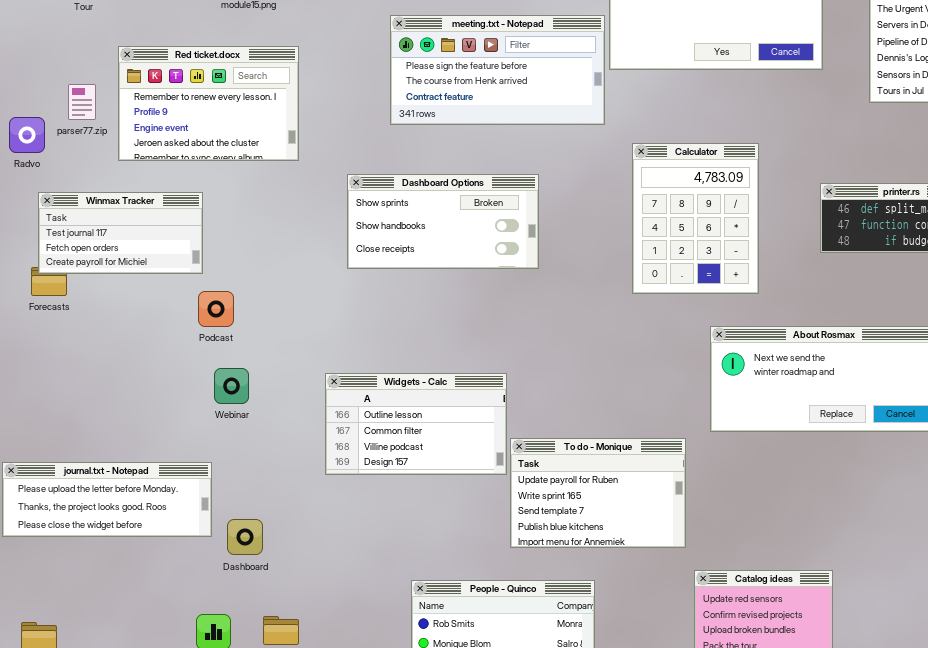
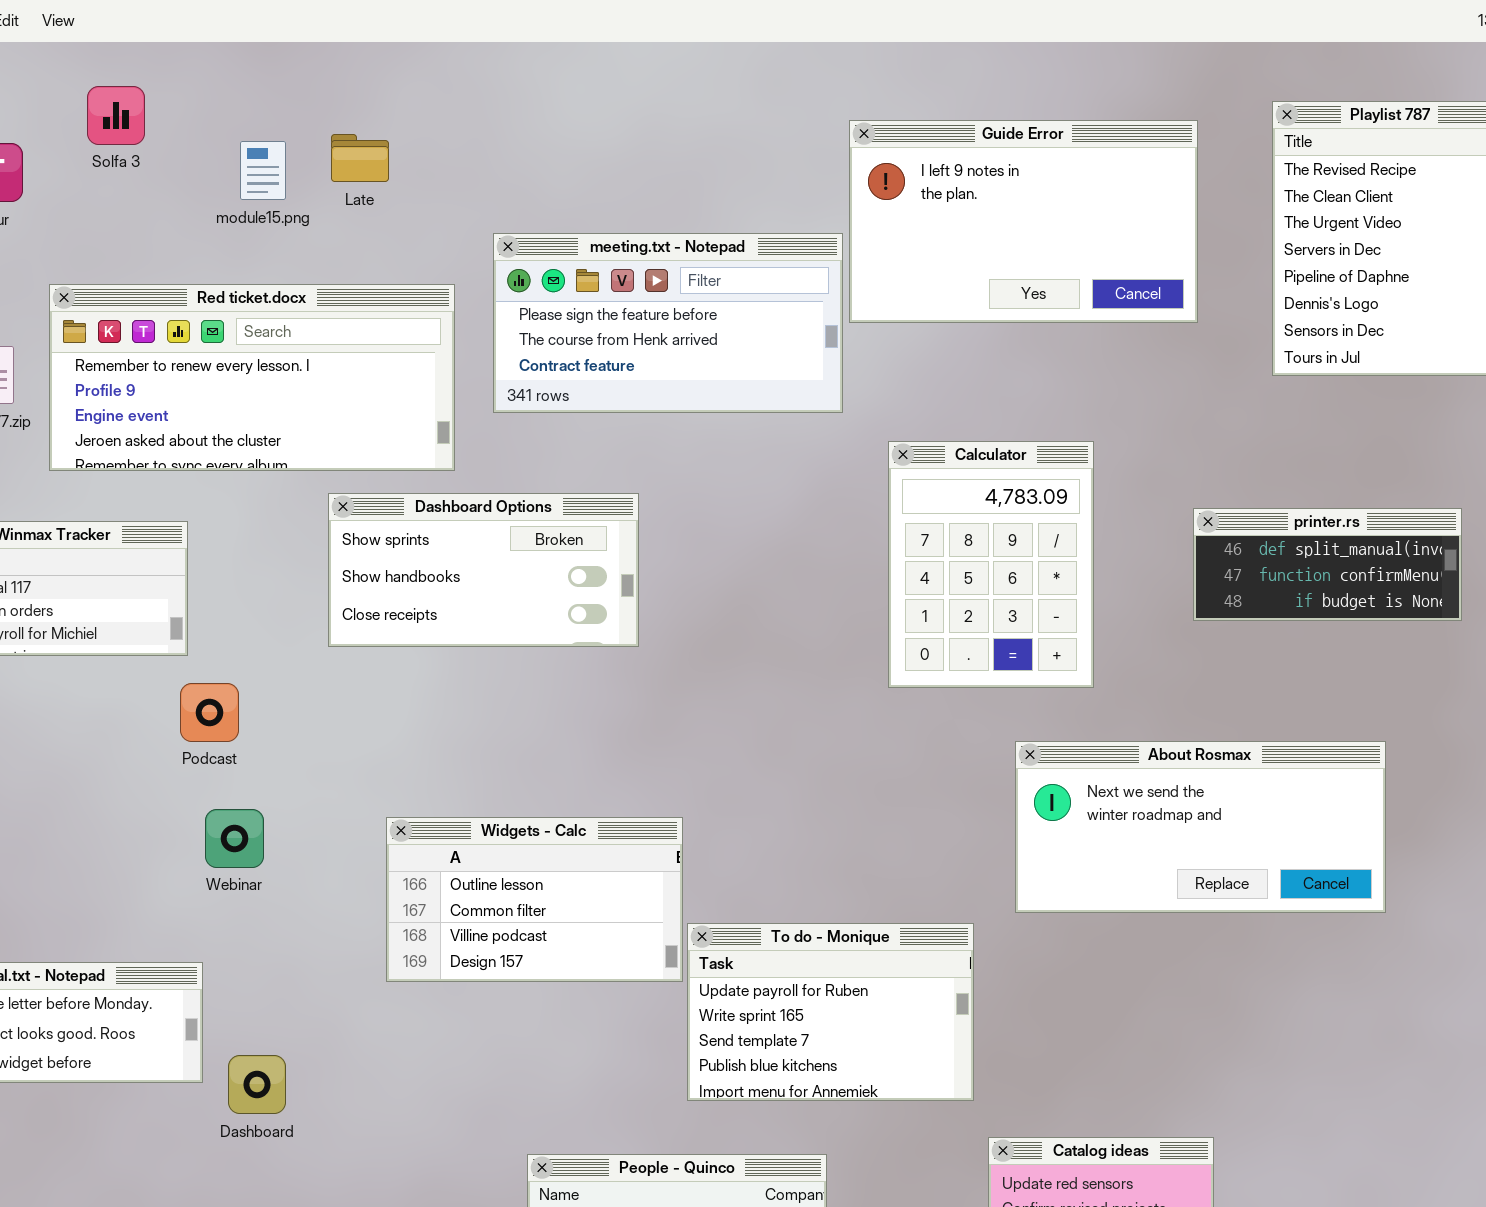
Red ticket.docx: [118,46,299,161] -> [49,284,455,471], resized
Dashboard Options: [347,174,539,269] -> [328,493,639,647], moved

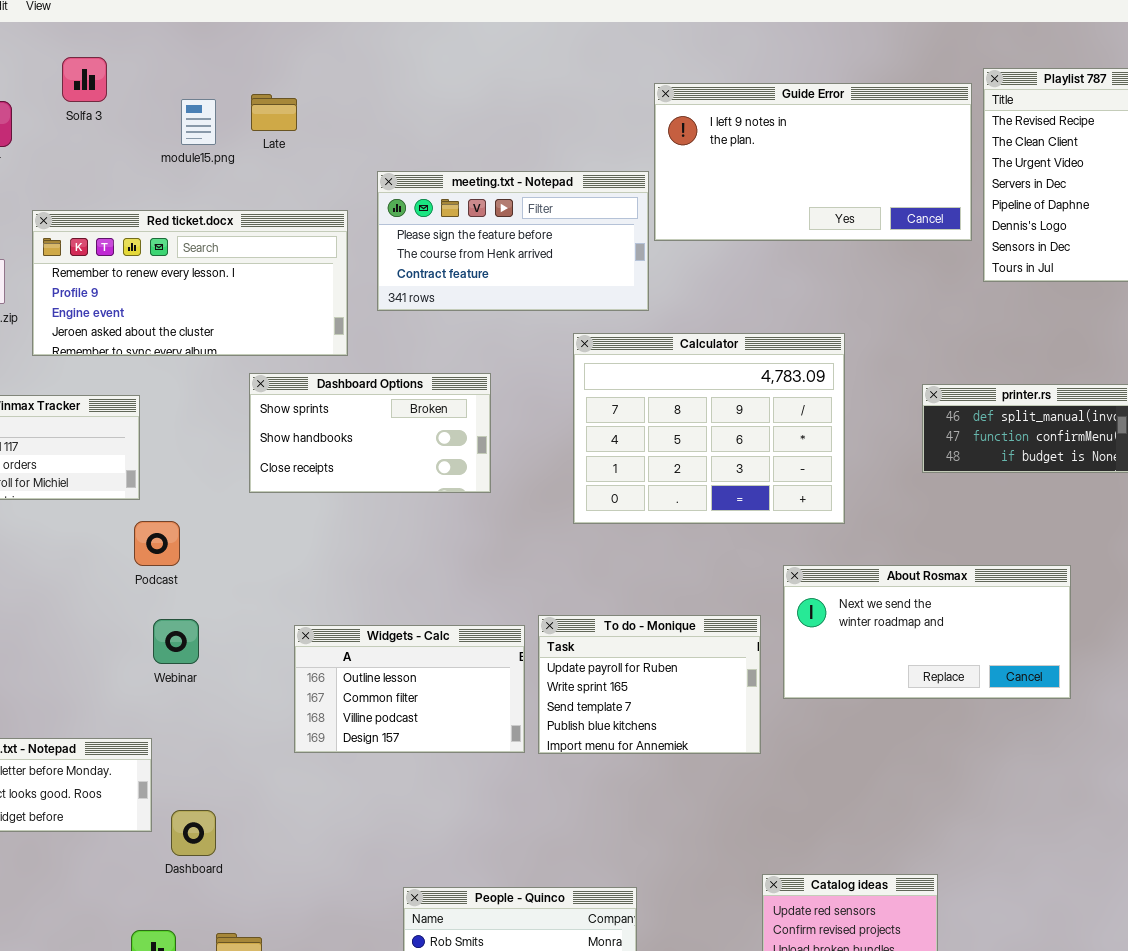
Guide Error: [849,120,1198,323] -> [654,83,972,241], resized
Calculator: [888,441,1094,688] -> [573,333,845,524], resized
To do - Monique: [687,923,974,1101] -> [538,615,761,754], moved

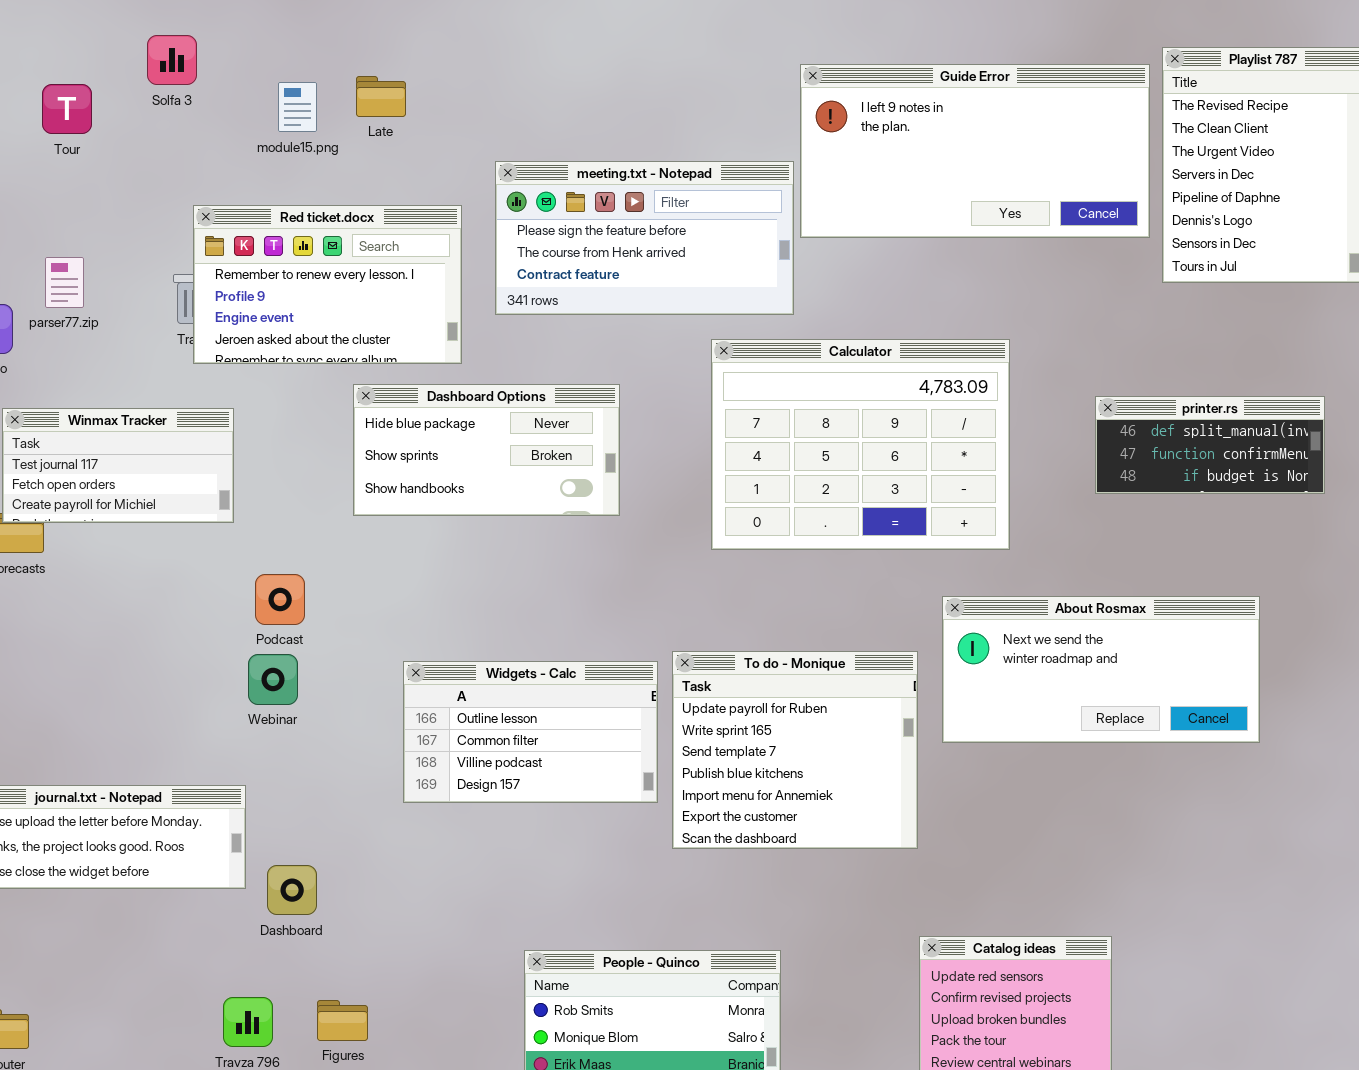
Red ticket.docx: [32,210,348,356] -> [193,205,462,364], resized
Dashboard Options: [249,373,491,493] -> [353,384,620,516], scrolled up 1 row
Podcast: [134,521,180,566] -> [255,574,305,625], moved
To do - Monique: [538,615,761,754] -> [672,651,918,849], resized

